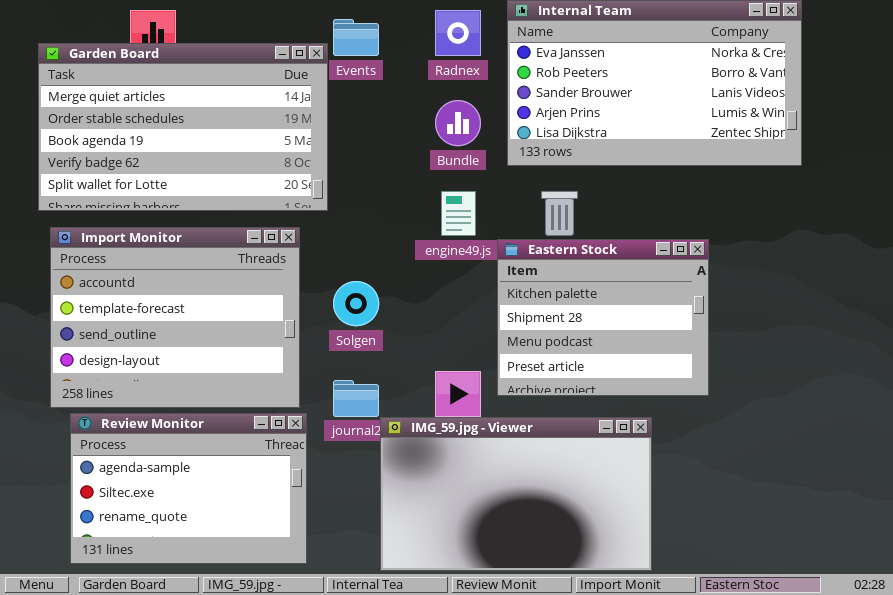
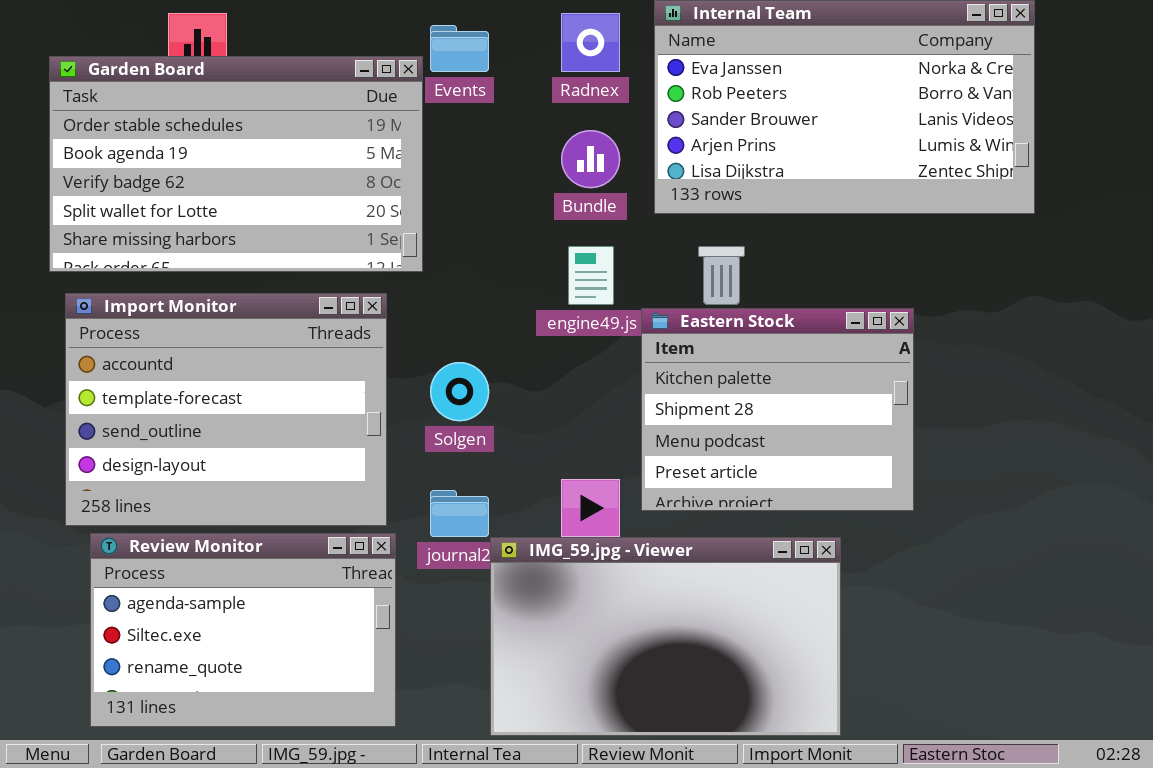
Garden Board: [38,43,328,211] -> [49,56,423,272], scrolled down 1 row

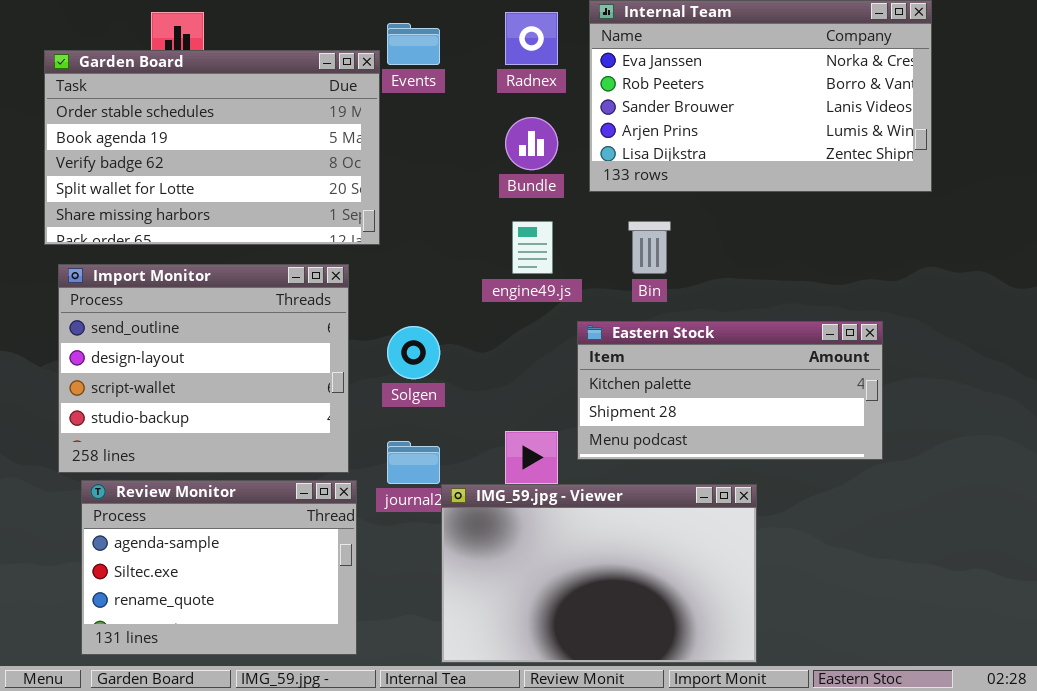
Import Monitor: [65,293,387,526] -> [58,264,349,473], scrolled down 2 rows
Eastern Stock: [641,308,914,511] -> [577,321,883,460], resized

